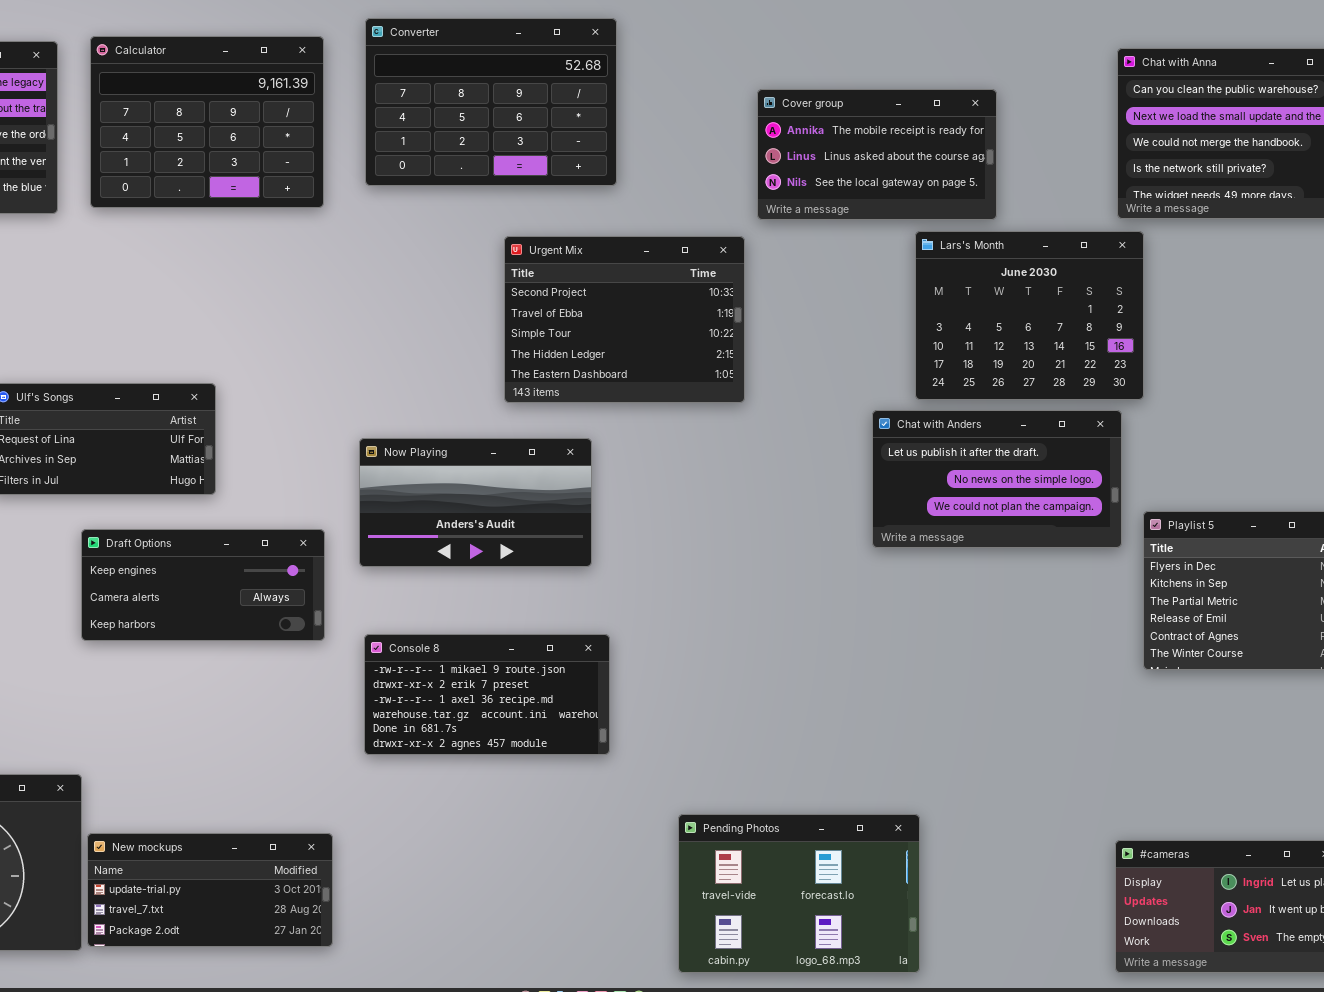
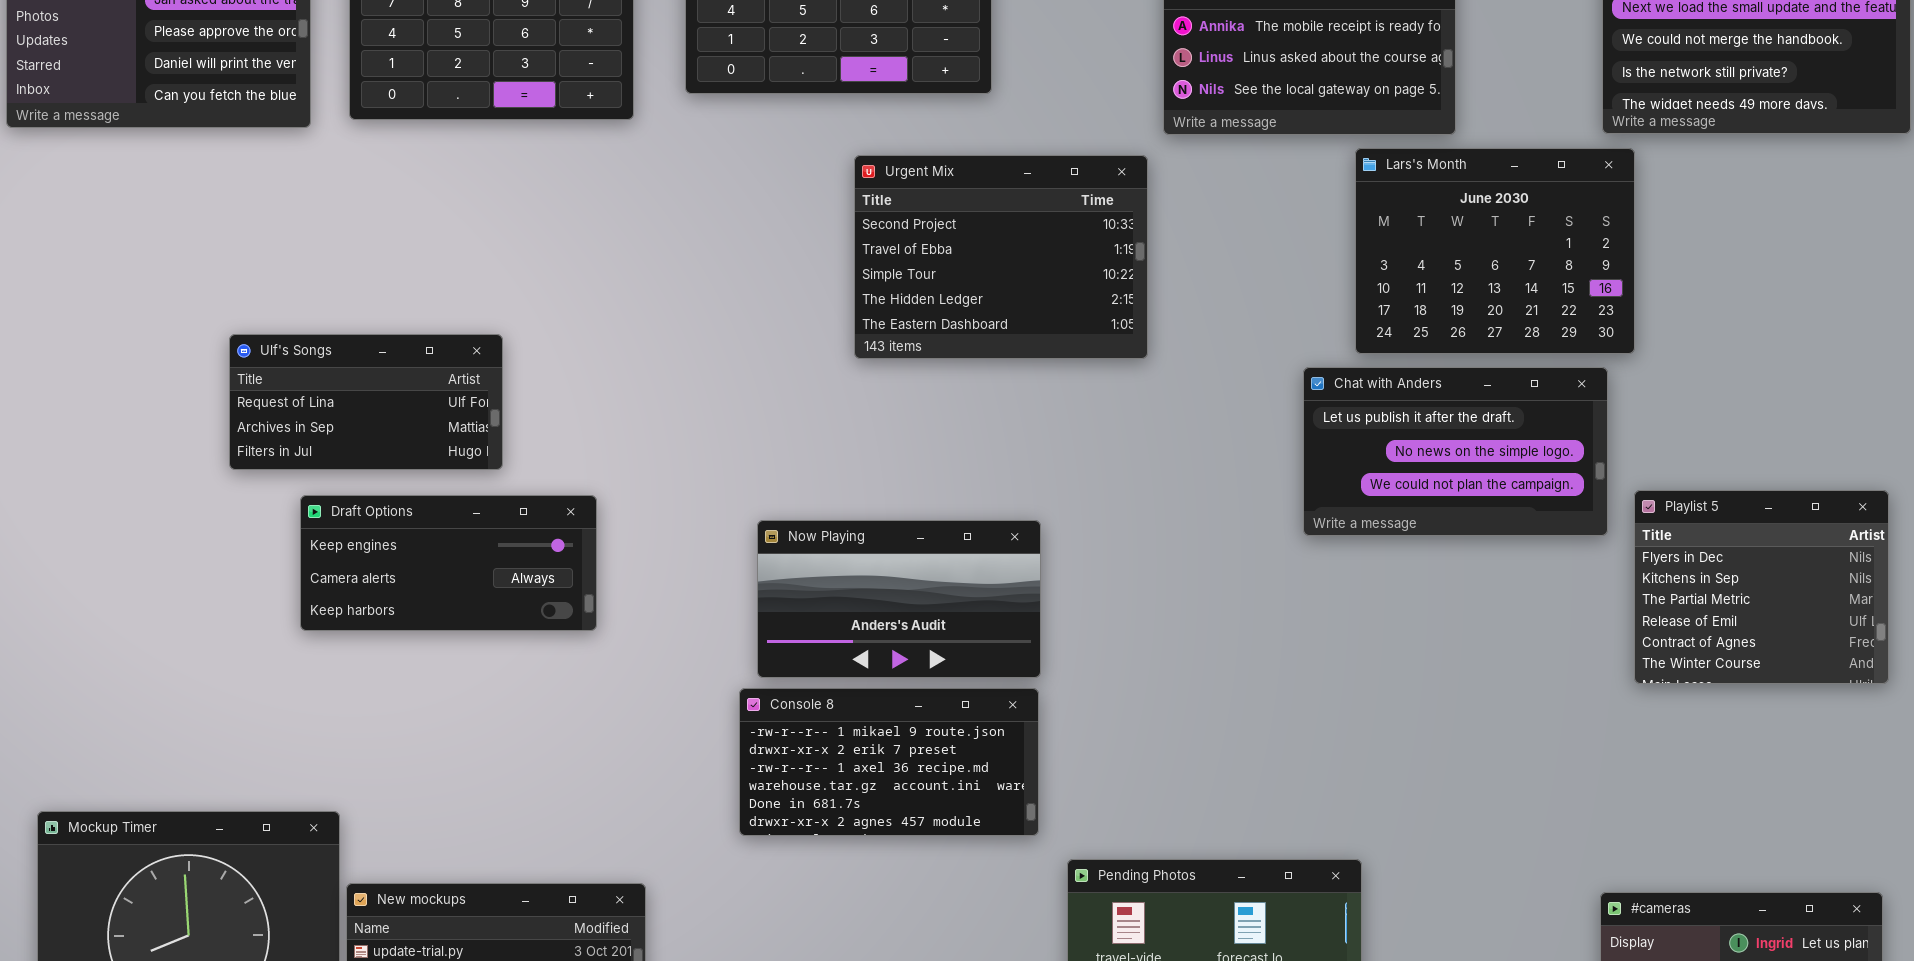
Now Playing: [359,438,592,567] -> [757,520,1041,678], moved
Draft Options: [81,529,325,641] -> [300,495,597,631], moved
Console 8: [364,634,610,755] -> [739,688,1039,836], moved

